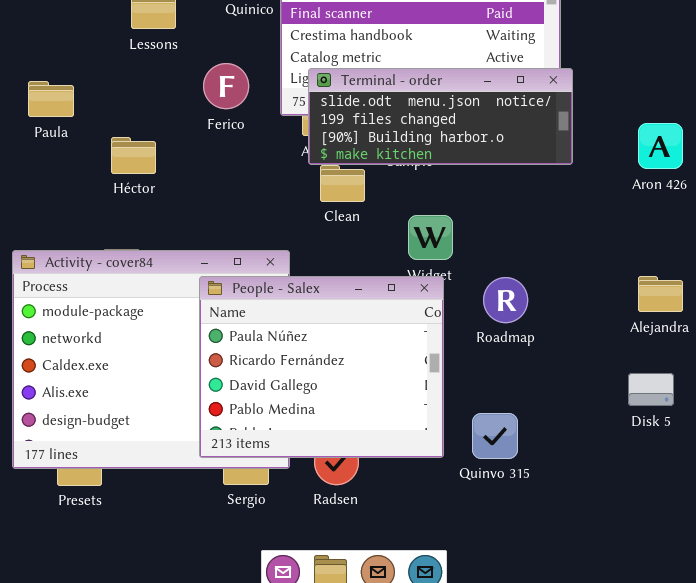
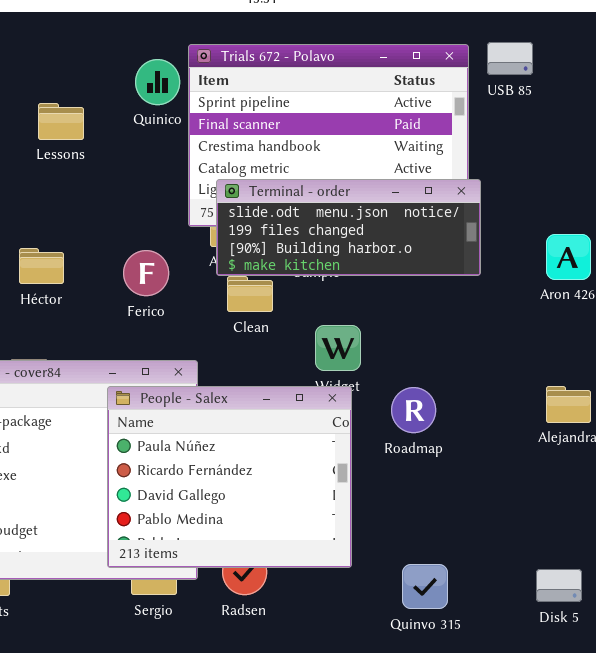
Ferico: [203,63,249,109] -> [123,250,169,296], moved
Disk 5: [628,373,674,406] -> [536,569,582,602], moved
Quinvo 315: [472,413,518,459] -> [402,564,448,609], moved

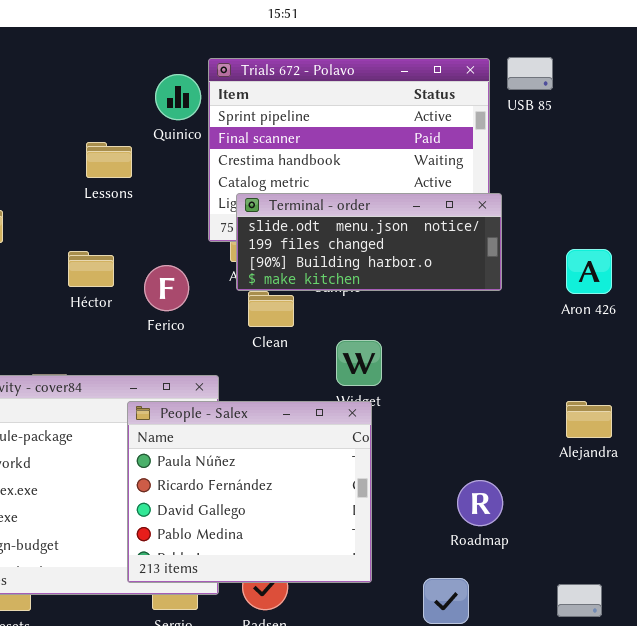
Lessons: [38,103,84,140] -> [86,142,132,178], moved
Héctor: [19,248,64,284] -> [68,251,114,287], moved
Roadmap: [391,387,436,433] -> [457,480,503,526], moved

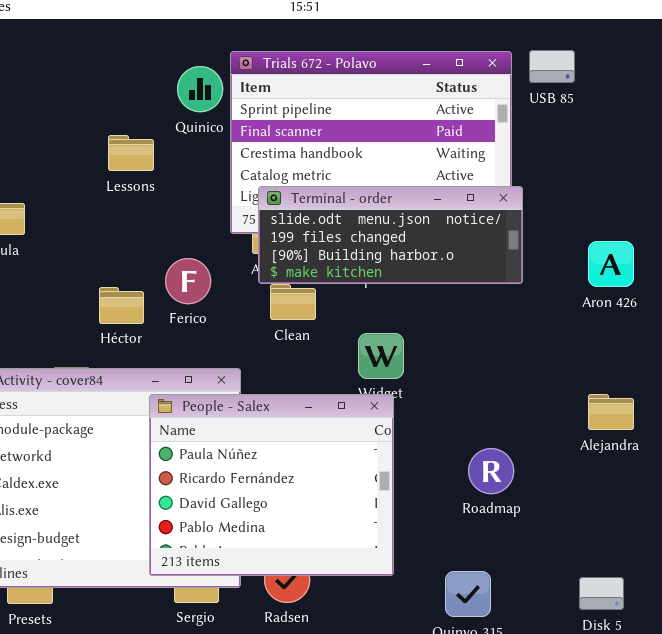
Héctor: [68,251,114,287] -> [99,287,144,324], moved
Roadmap: [457,480,503,526] -> [468,448,514,494], moved

